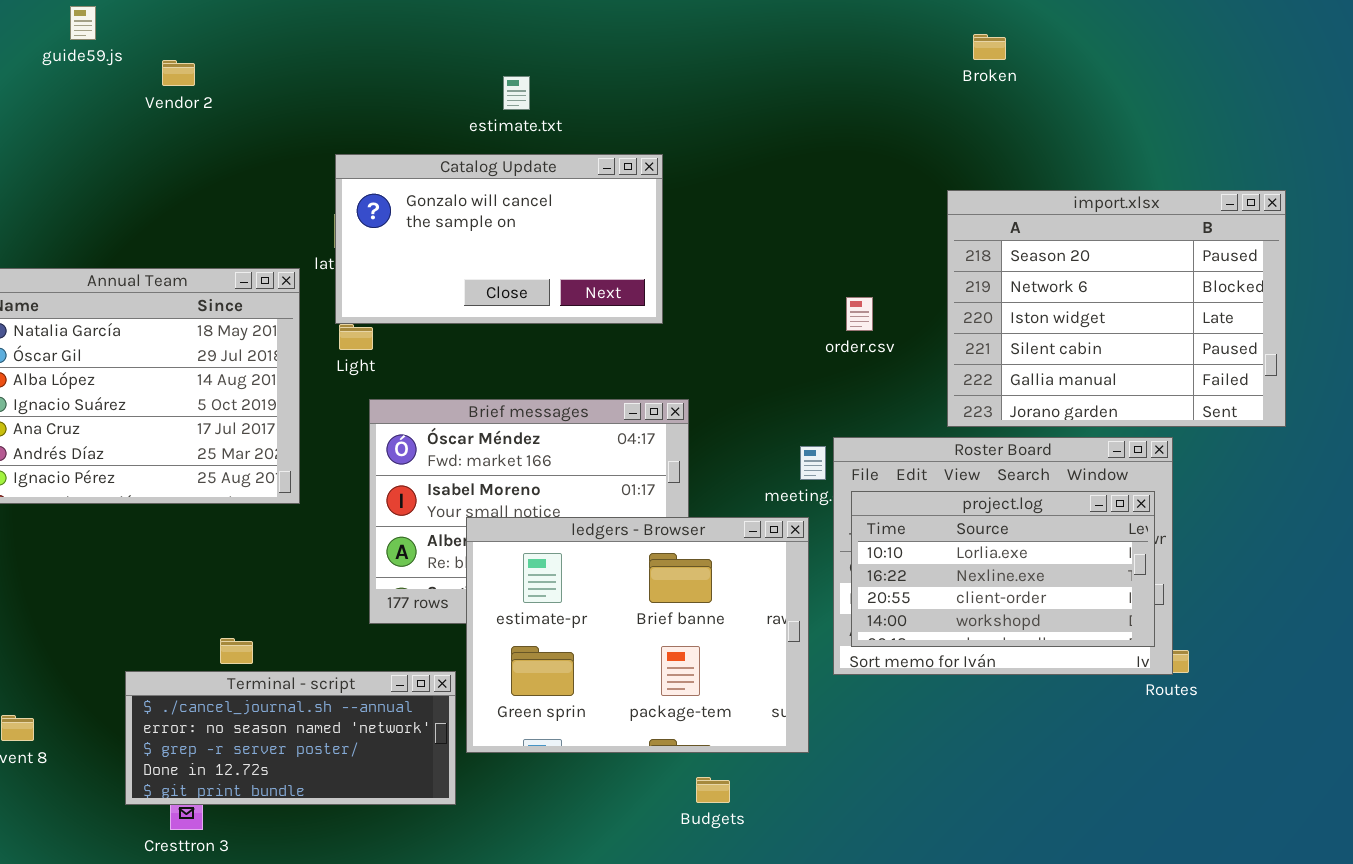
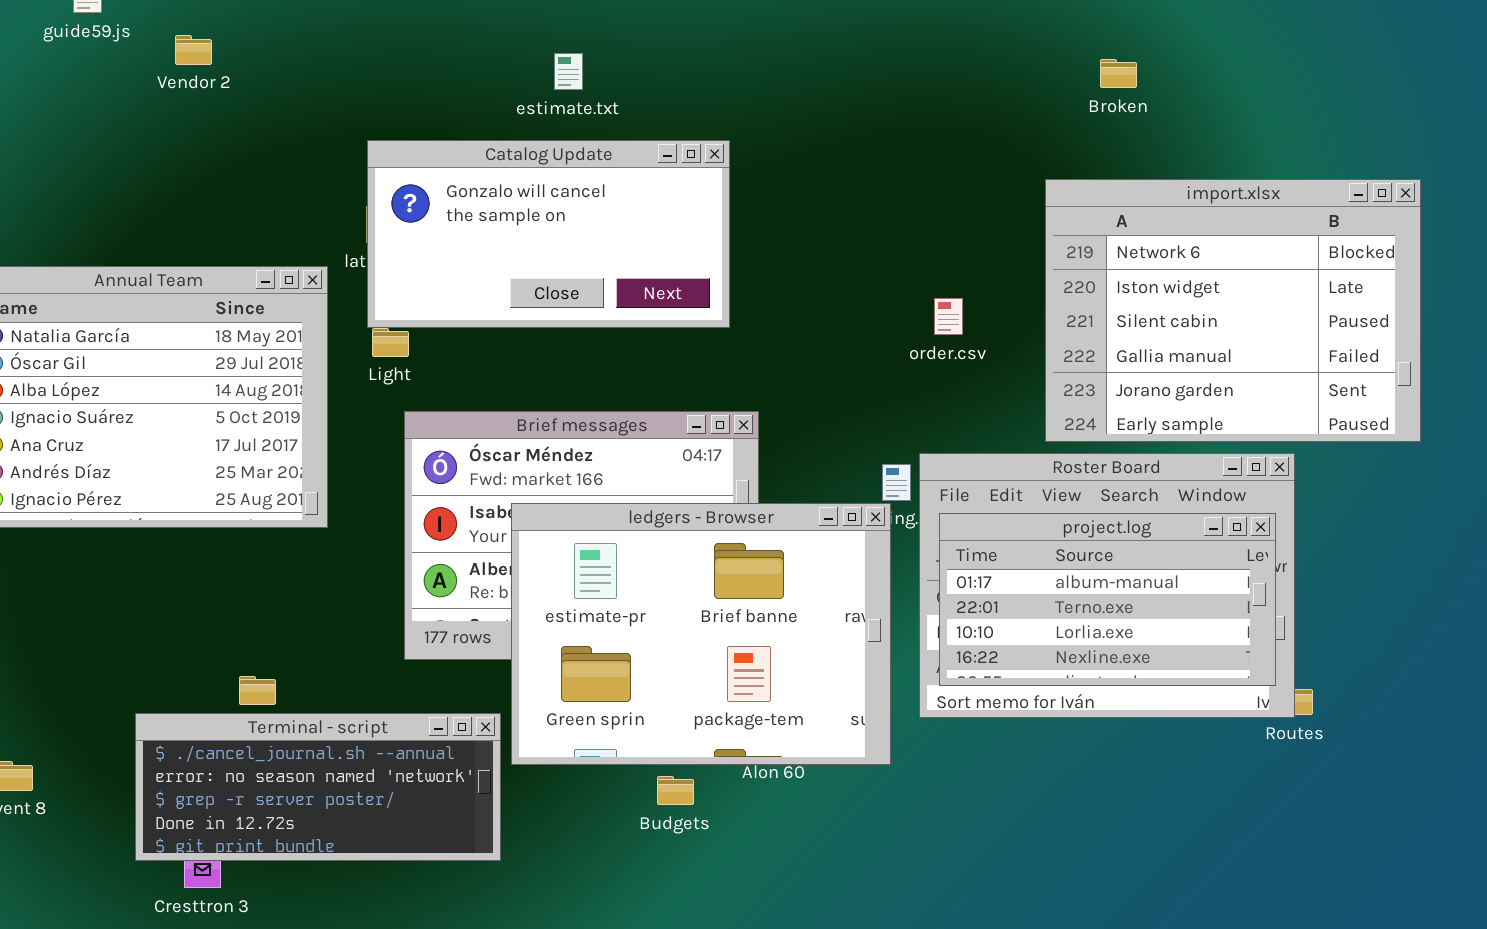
Broken: [973,34,1006,60] -> [1100,59,1137,88], moved
import.xlsx: [947,190,1286,427] -> [1045,179,1421,442], scrolled down 1 row
project.log: [851,491,1155,647] -> [939,513,1276,686], scrolled up 2 rows
ledgers - Browser: [466,517,809,753] -> [511,503,891,765], moved
Budgets: [696,777,730,803] -> [657,776,694,805], moved

